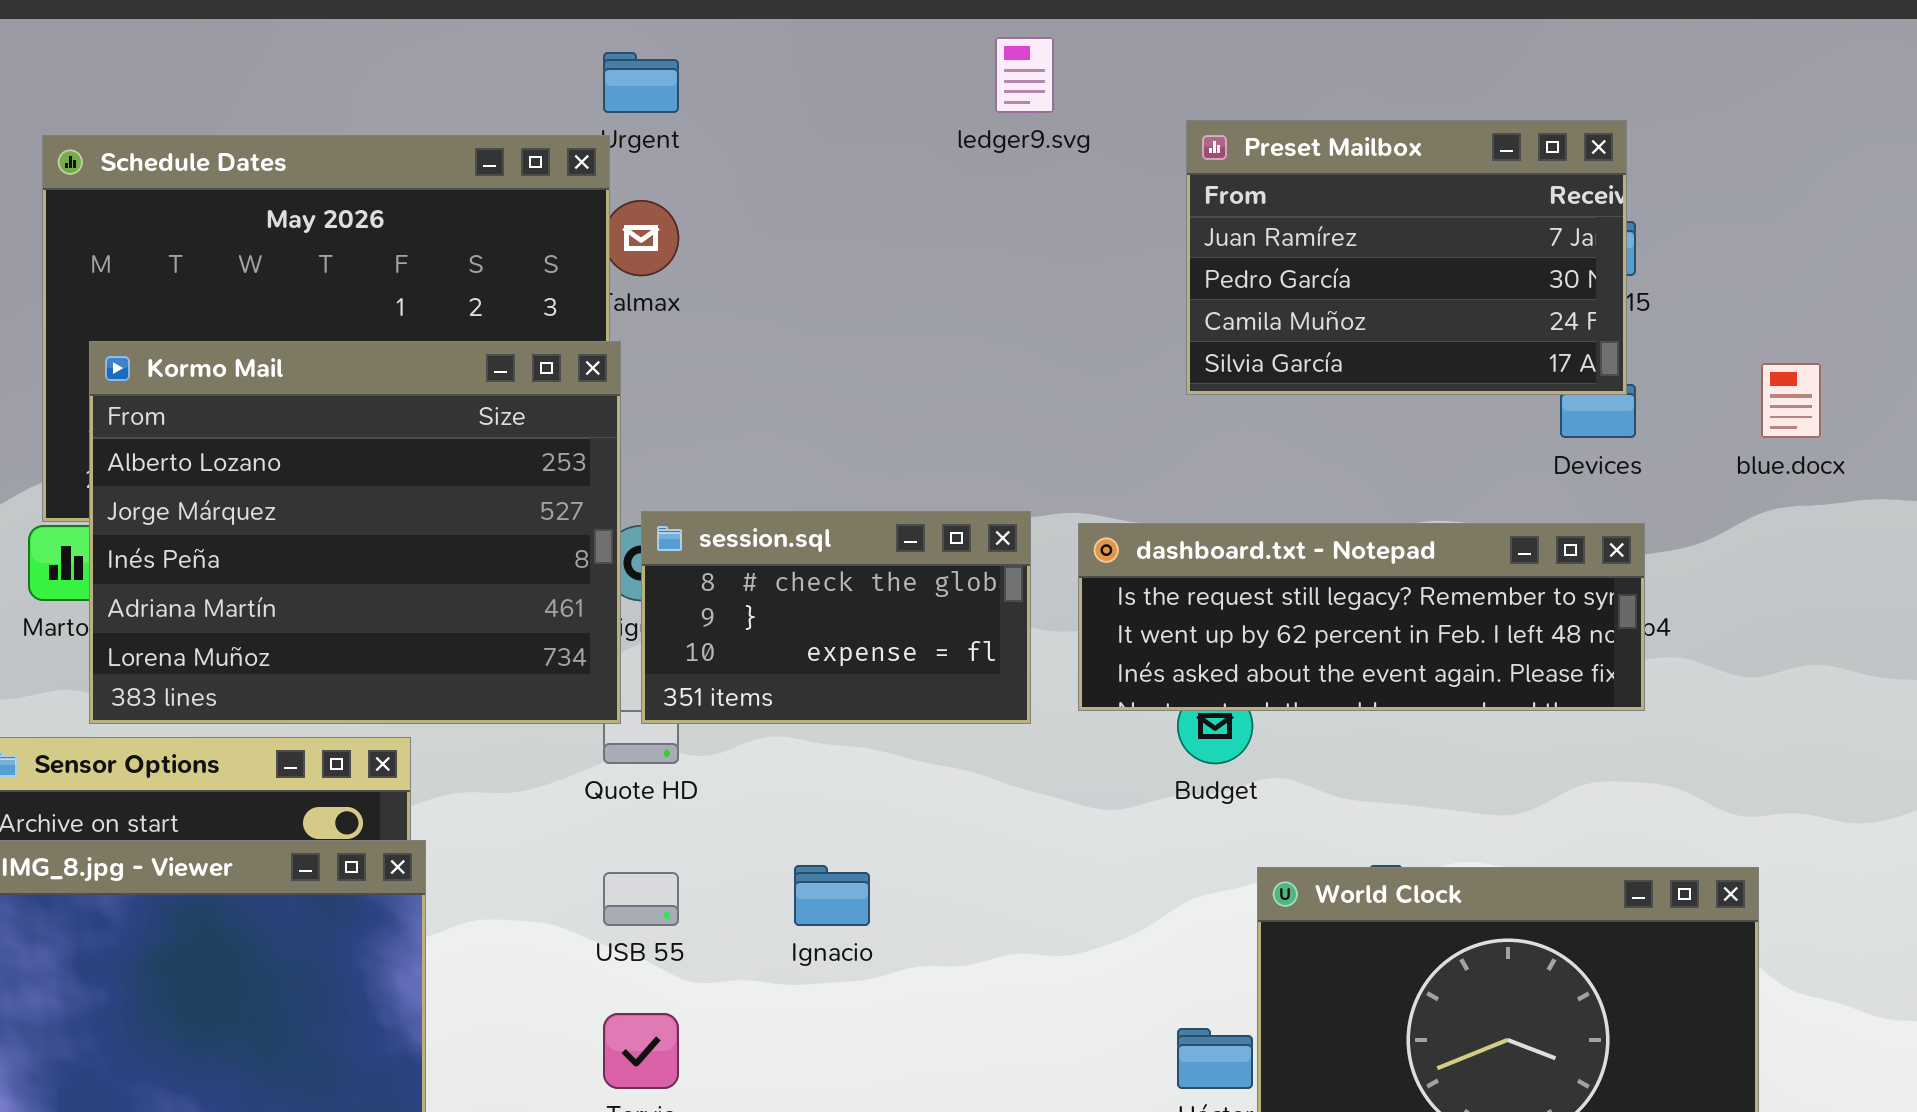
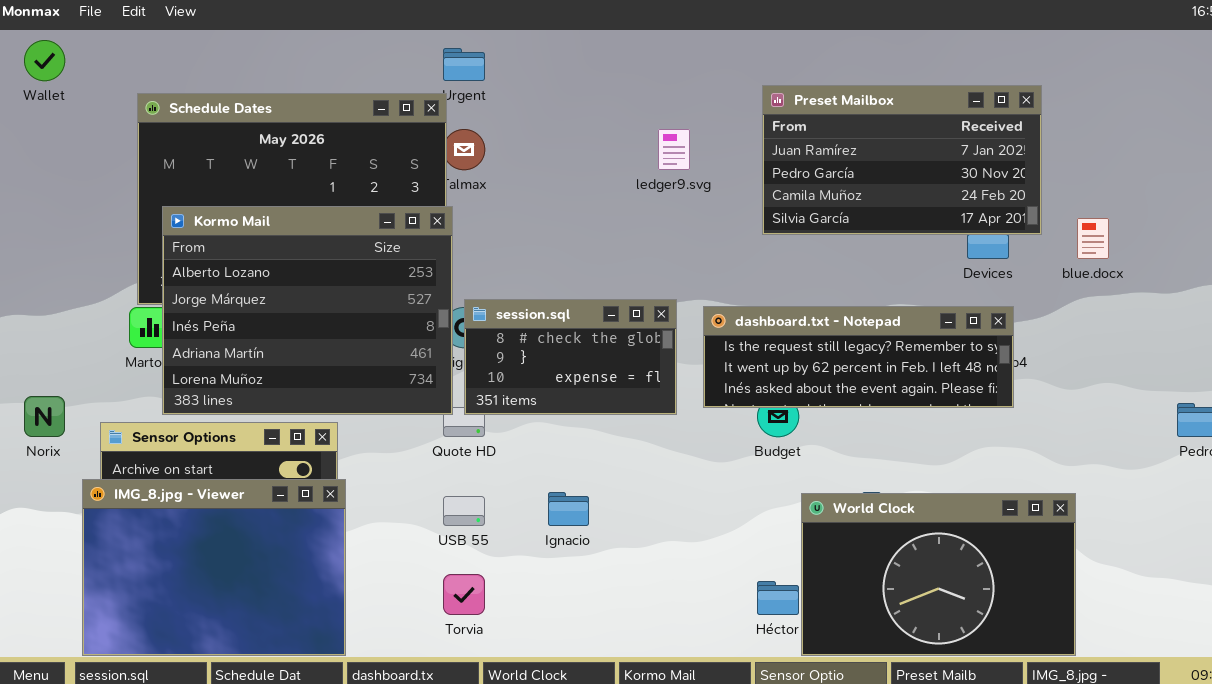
ledger9.svg: [995,37,1054,113] -> [658,129,690,170], moved
Preset Mailbox: [1186,120,1627,395] -> [762,85,1042,235], resized

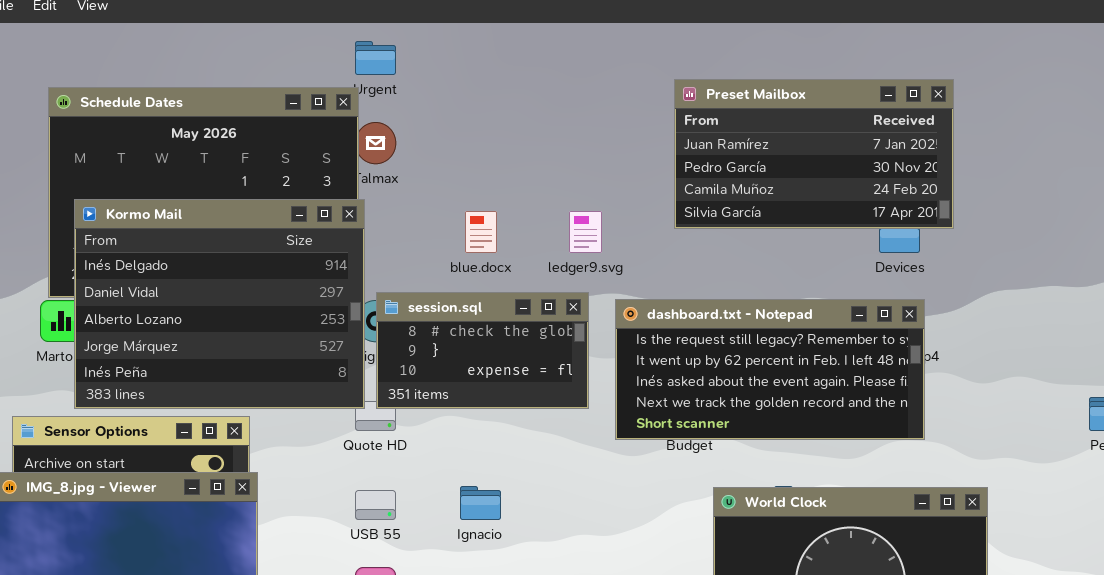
ledger9.svg: [658,129,690,170] -> [569,211,602,253], moved
Kormo Mail: [162,206,453,415] -> [74,199,365,409], scrolled up 2 rows
blue.docx: [1077,218,1109,259] -> [465,211,497,253], moved
dashboard.txt - Notepad: [703,306,1014,408] -> [615,299,925,440], resized

